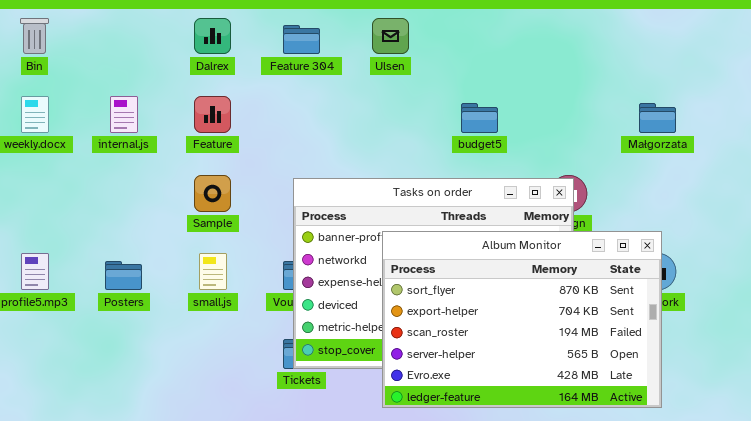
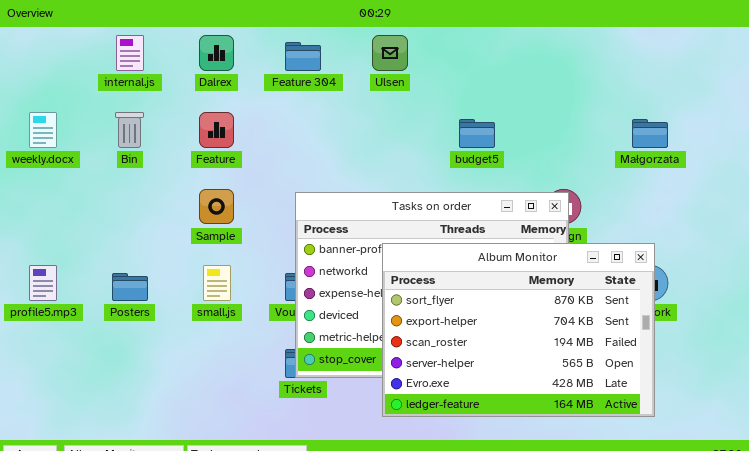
Bin: [20,18,49,54] -> [115,112,144,148], moved
internal.js: [110,96,138,133] -> [116,35,144,71], moved

